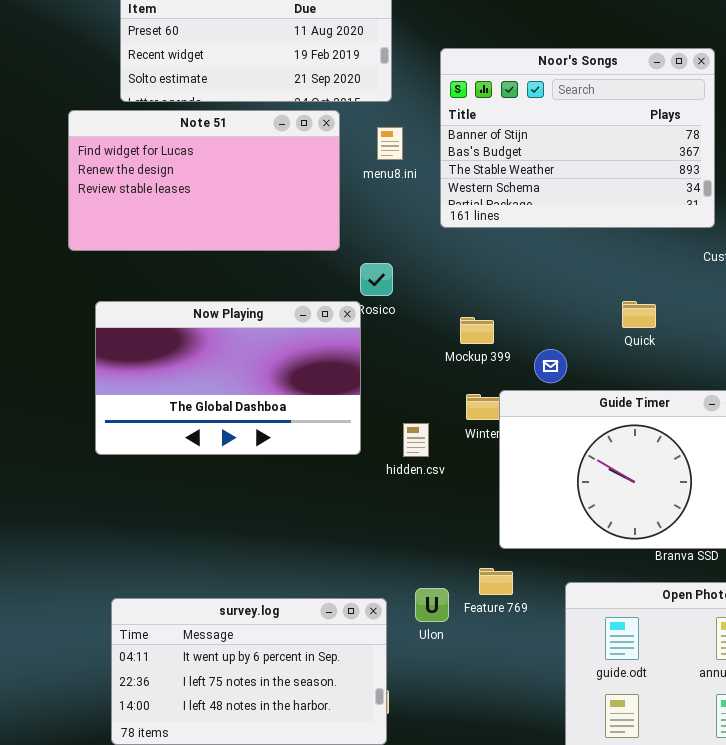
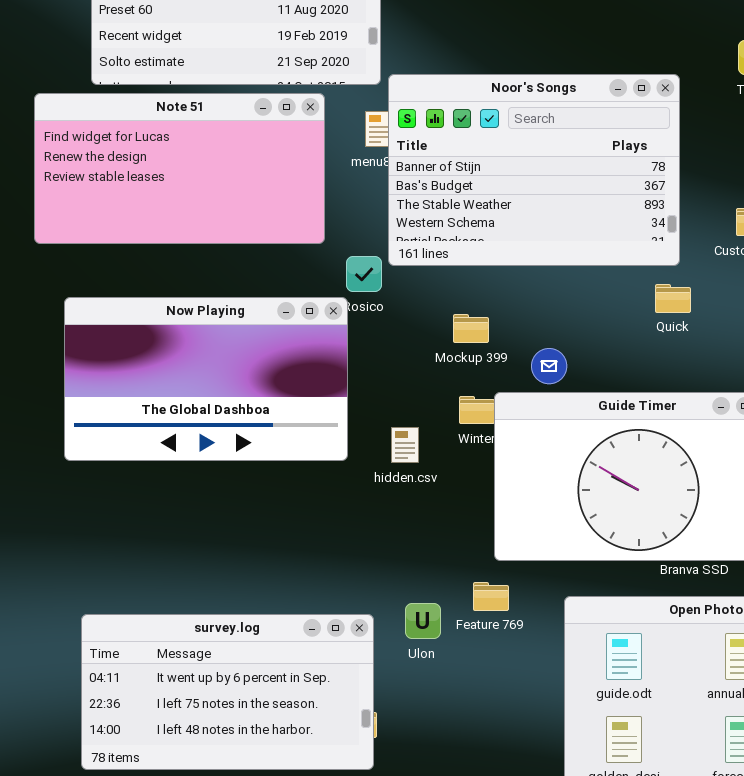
Noor's Songs: [440,48,715,228] -> [388,74,680,266], moved
Quick: [622,301,656,328] -> [655,284,691,313], moved

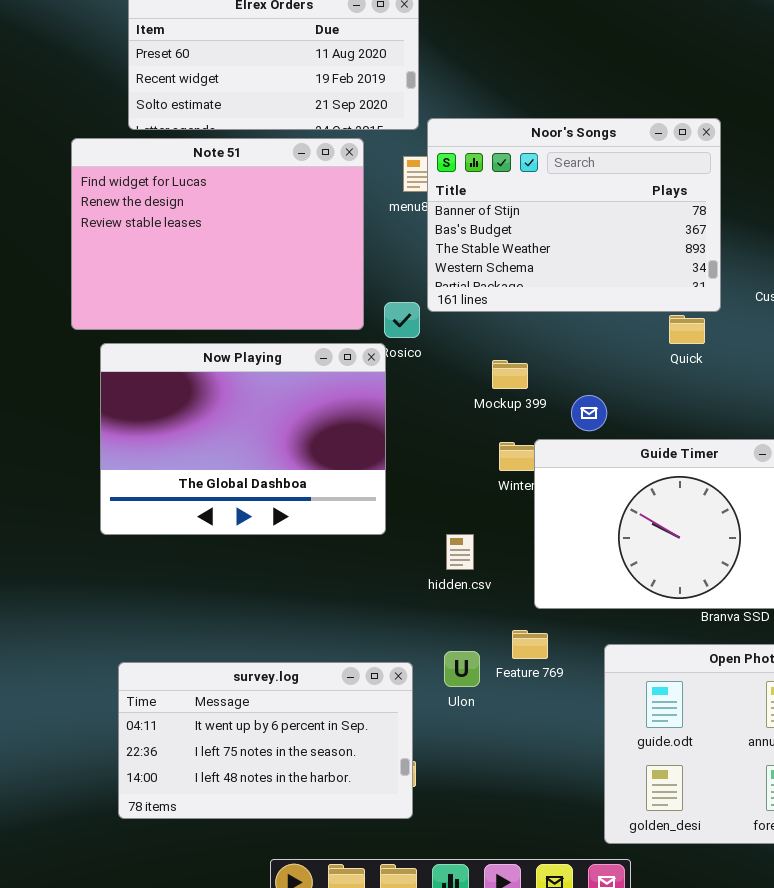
Note 51: [34,93,325,244] -> [71,138,364,330], resized
Quick: [655,284,691,313] -> [669,315,705,344], moved
Now Playing: [64,297,348,461] -> [100,343,386,535], resized
hidden.csv: [391,427,419,463] -> [446,534,474,570], moved

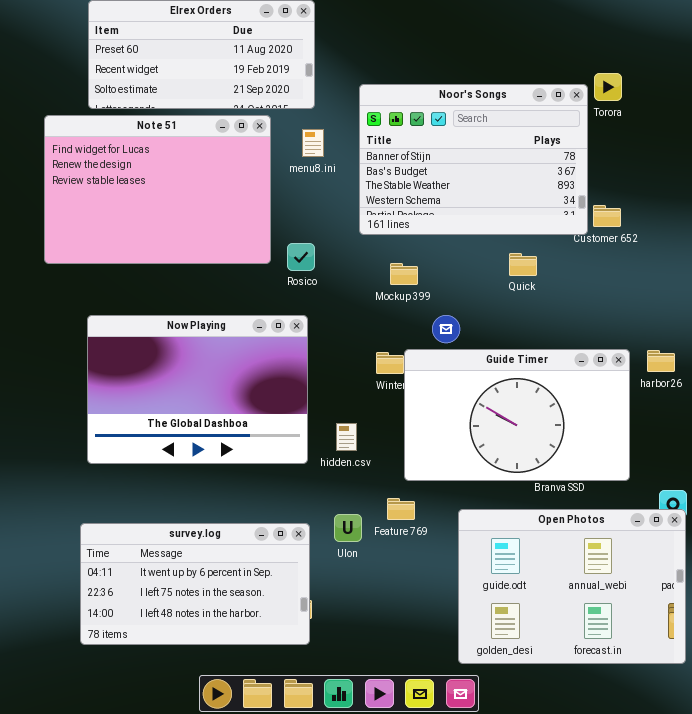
Noor's Songs: [427,118,721,312] -> [359,84,588,235], moved
Now Playing: [100,343,386,535] -> [87,315,308,464], moved
Mockup 399: [492,360,528,389] -> [390,263,418,285], moved

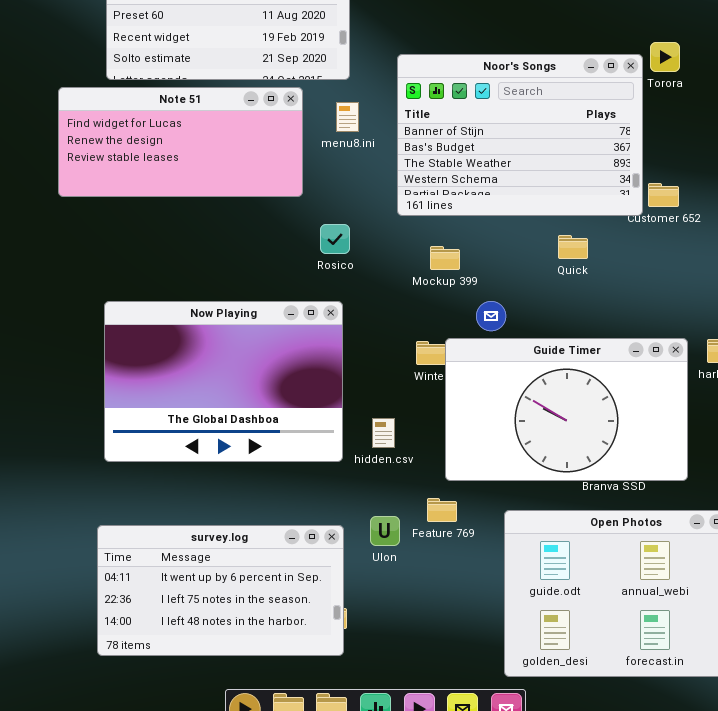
Note 51: [44,115,271,264] -> [58,87,303,197], resized

